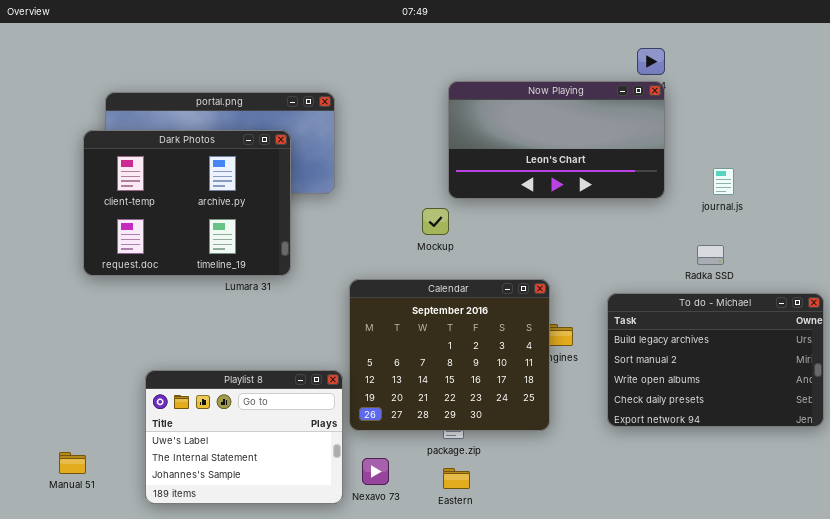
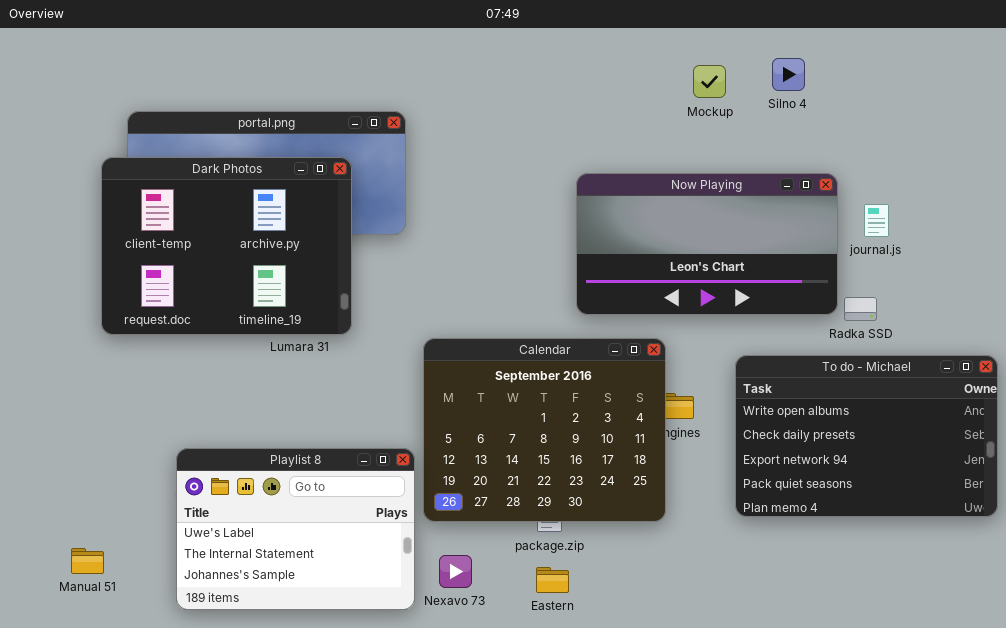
Now Playing: [448,81,665,199] -> [576,173,838,315], moved
Mockup: [422,208,449,235] -> [693,65,726,98], moved
To do - Michael: [607,293,824,427] -> [735,355,998,517], scrolled down 2 rows

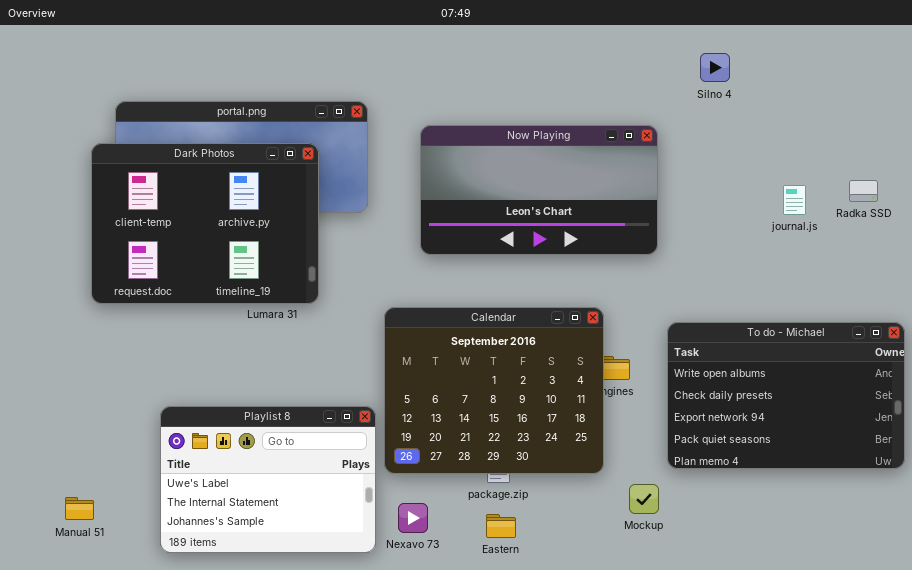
Mockup: [693,65,726,98] -> [629,484,659,514], moved
Now Playing: [576,173,838,315] -> [420,125,658,255], moved
Radka SSD: [844,297,877,321] -> [849,180,878,202], moved

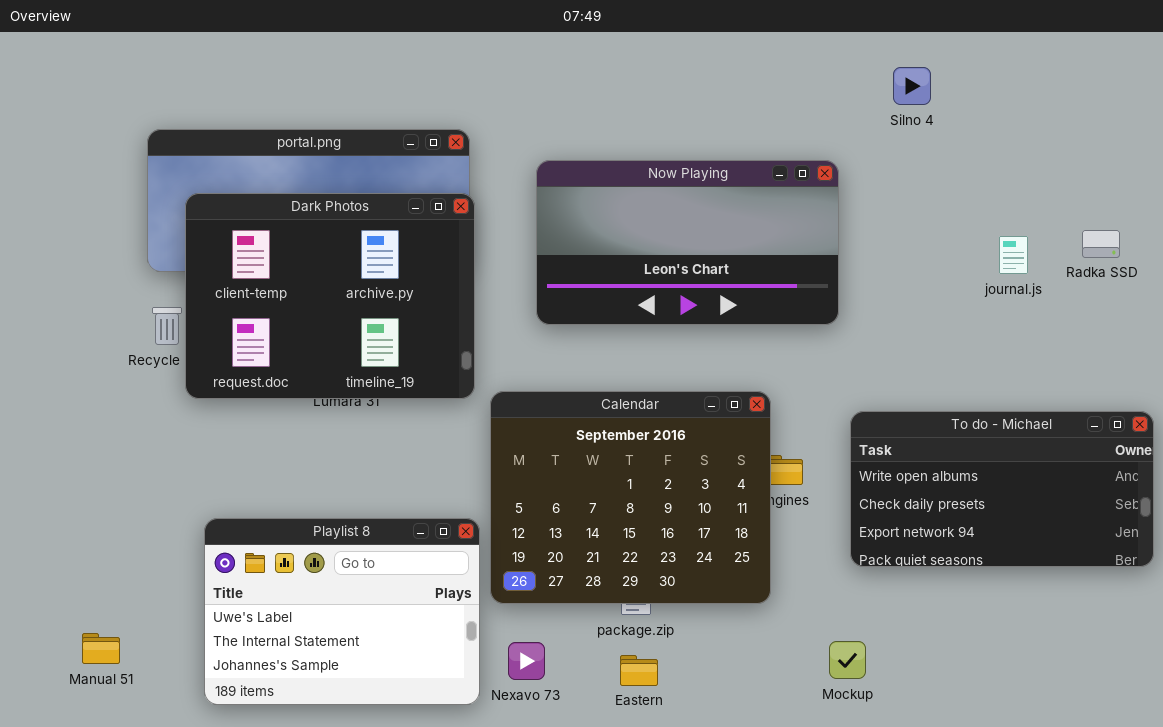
Dark Photos: [91,143,319,304] -> [185,193,475,399], moved
To do - Michael: [667,322,905,469] -> [850,411,1154,567], resized
Mockup: [629,484,659,514] -> [829,641,866,679], moved

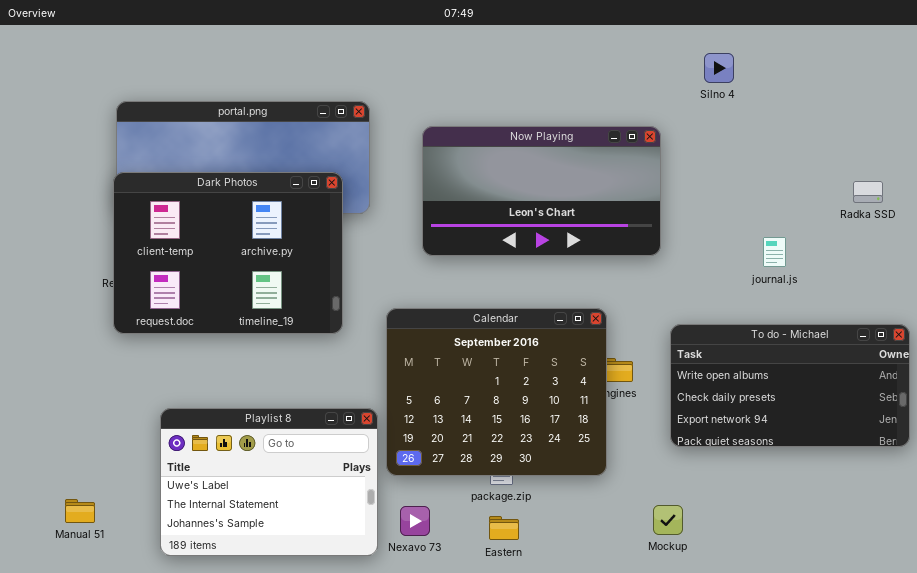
Dark Photos: [185,193,475,399] -> [113,172,343,334], moved
journal.js: [999,236,1028,274] -> [763,237,786,267], moved

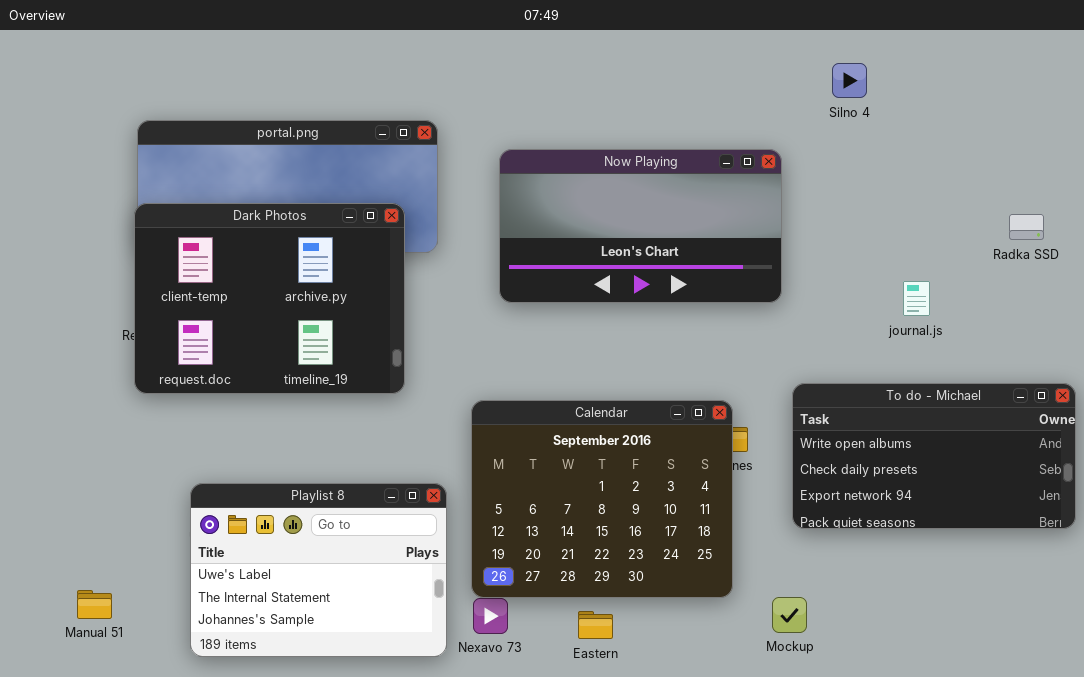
Calendar: [386,308,607,476] -> [471,400,733,598], moved

